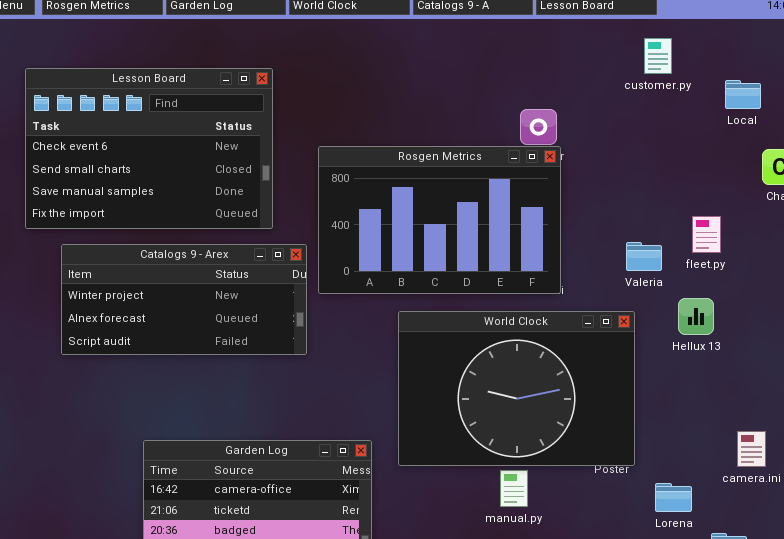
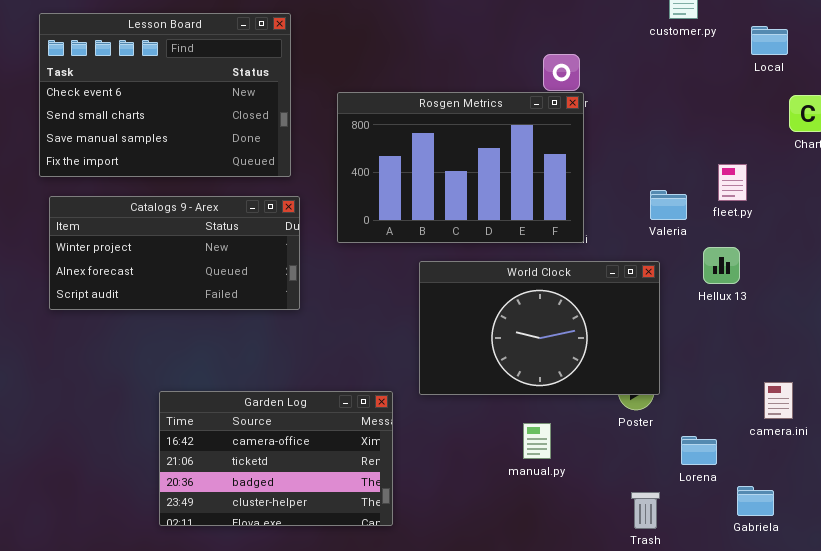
Catalogs 9 - Arex: [61,244,307,355] -> [49,196,300,310], moved
World Clock: [398,311,635,466] -> [419,261,660,395], resized

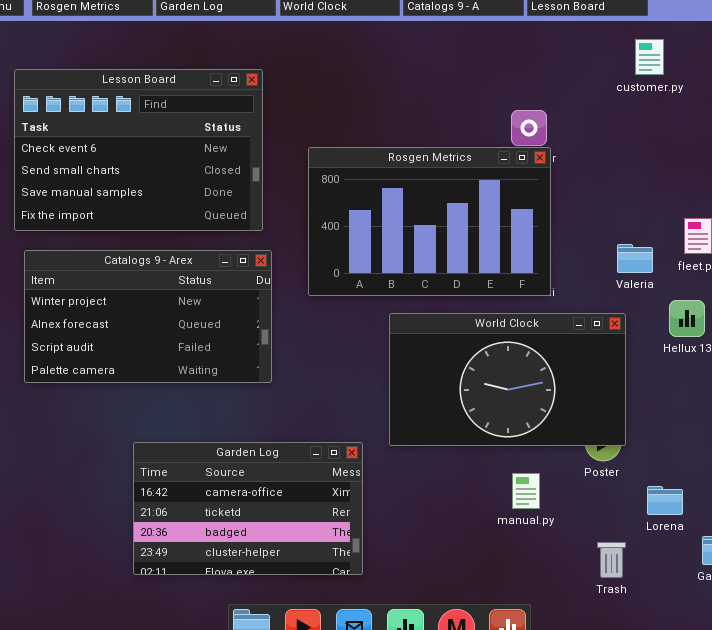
Catalogs 9 - Arex: [49,196,300,310] -> [24,250,272,383], resized
manual.py: [523,423,551,459] -> [512,473,540,509], moved

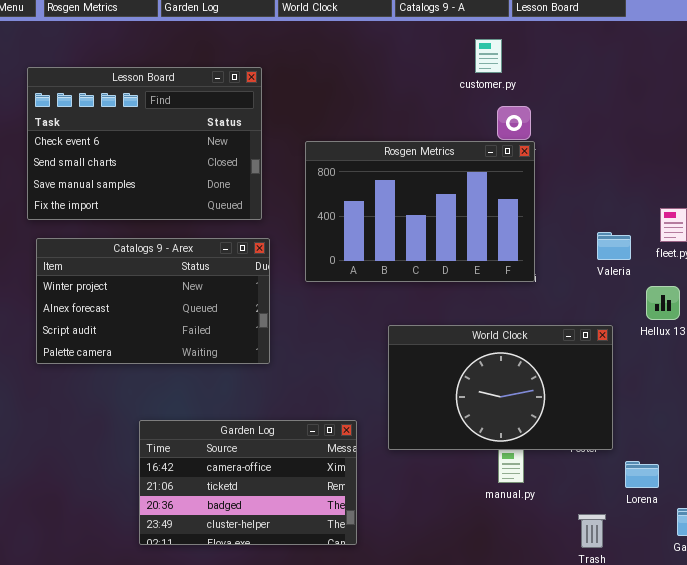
customer.py: [635,39,664,75] -> [475,39,502,73], moved
World Clock: [389,313,626,446] -> [388,325,613,450], moved

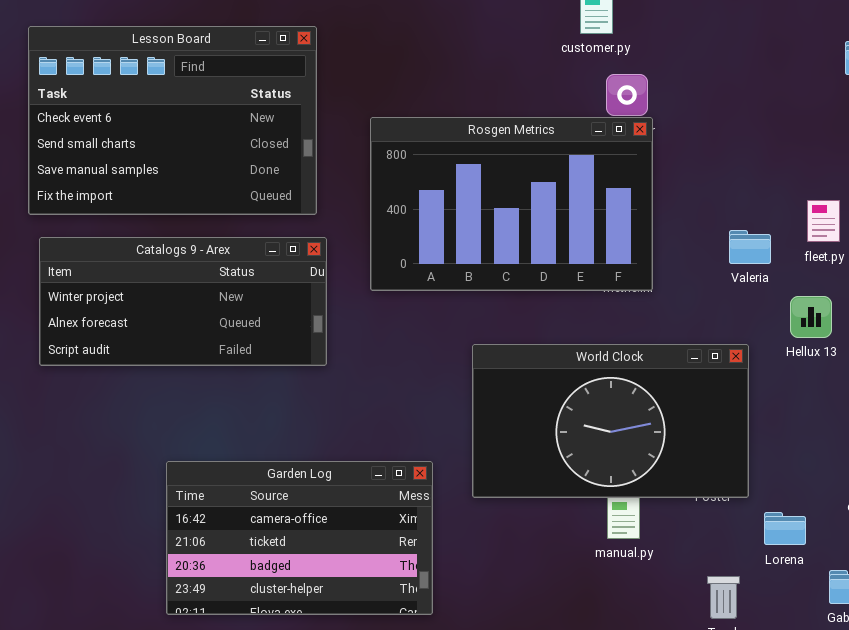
Catalogs 9 - Arex: [36,238,270,364] -> [39,237,327,366], resized

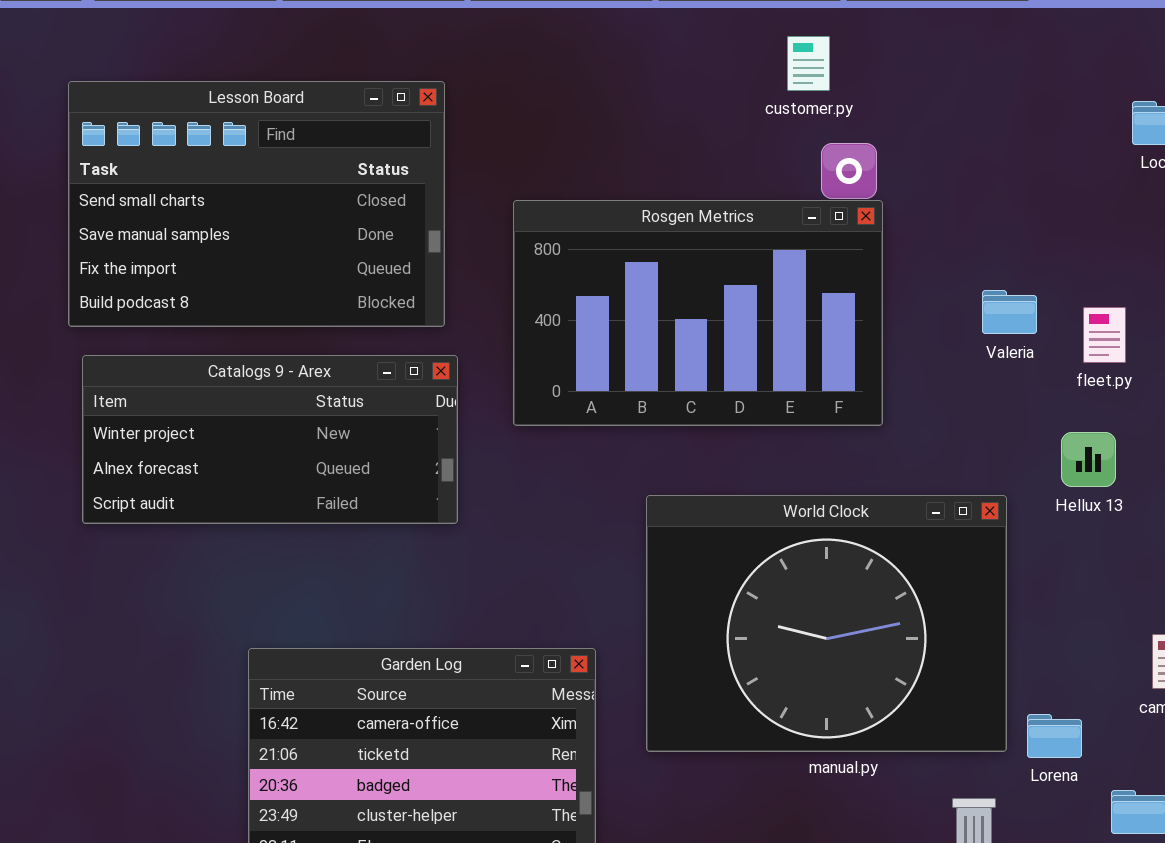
Lesson Board: [28,26,317,215] -> [68,81,445,327], scrolled down 1 row
Valeria: [729,230,771,264] -> [982,290,1037,334], moved
World Clock: [472,344,749,498] -> [646,495,1007,752], resized

